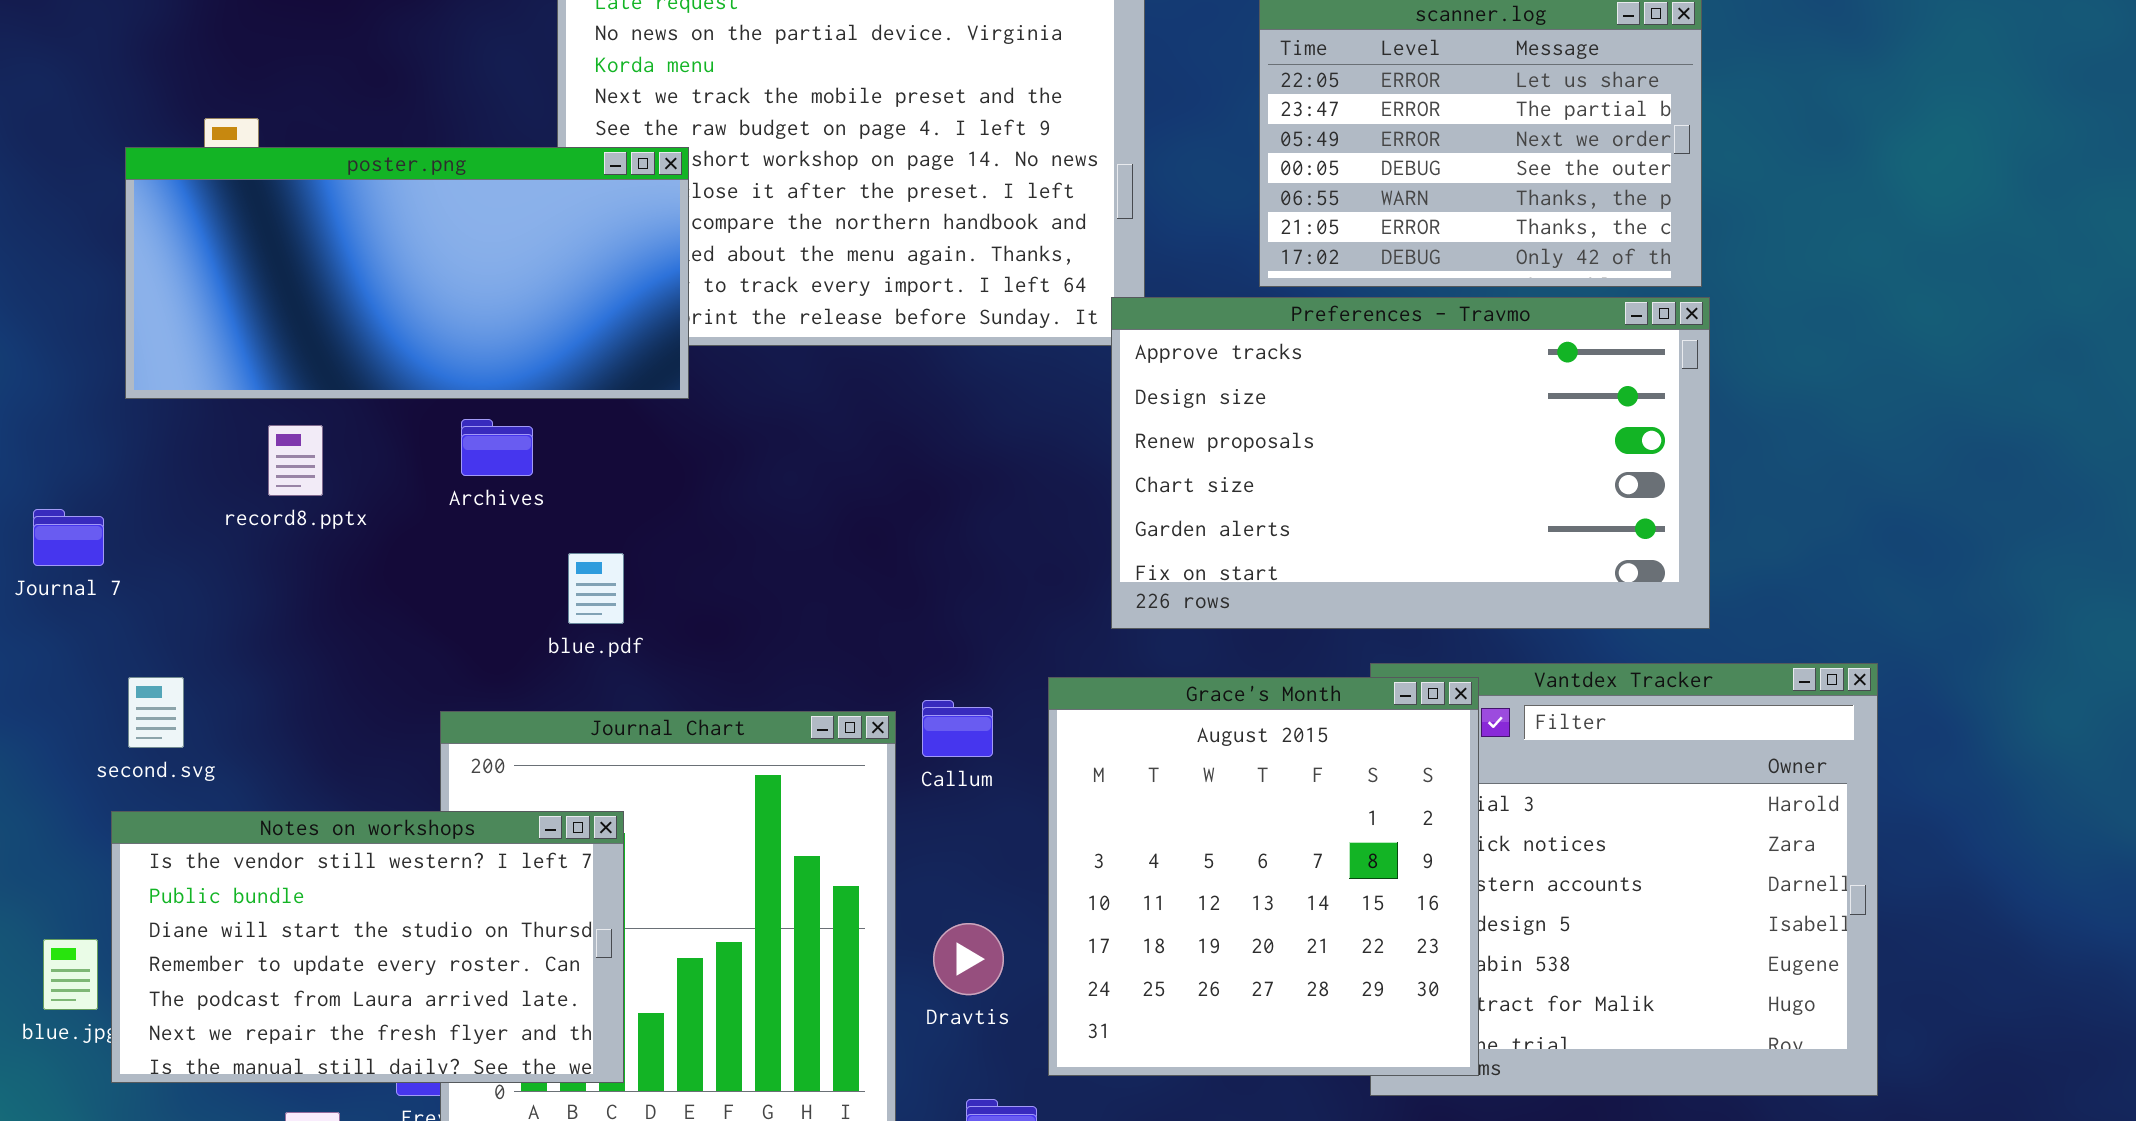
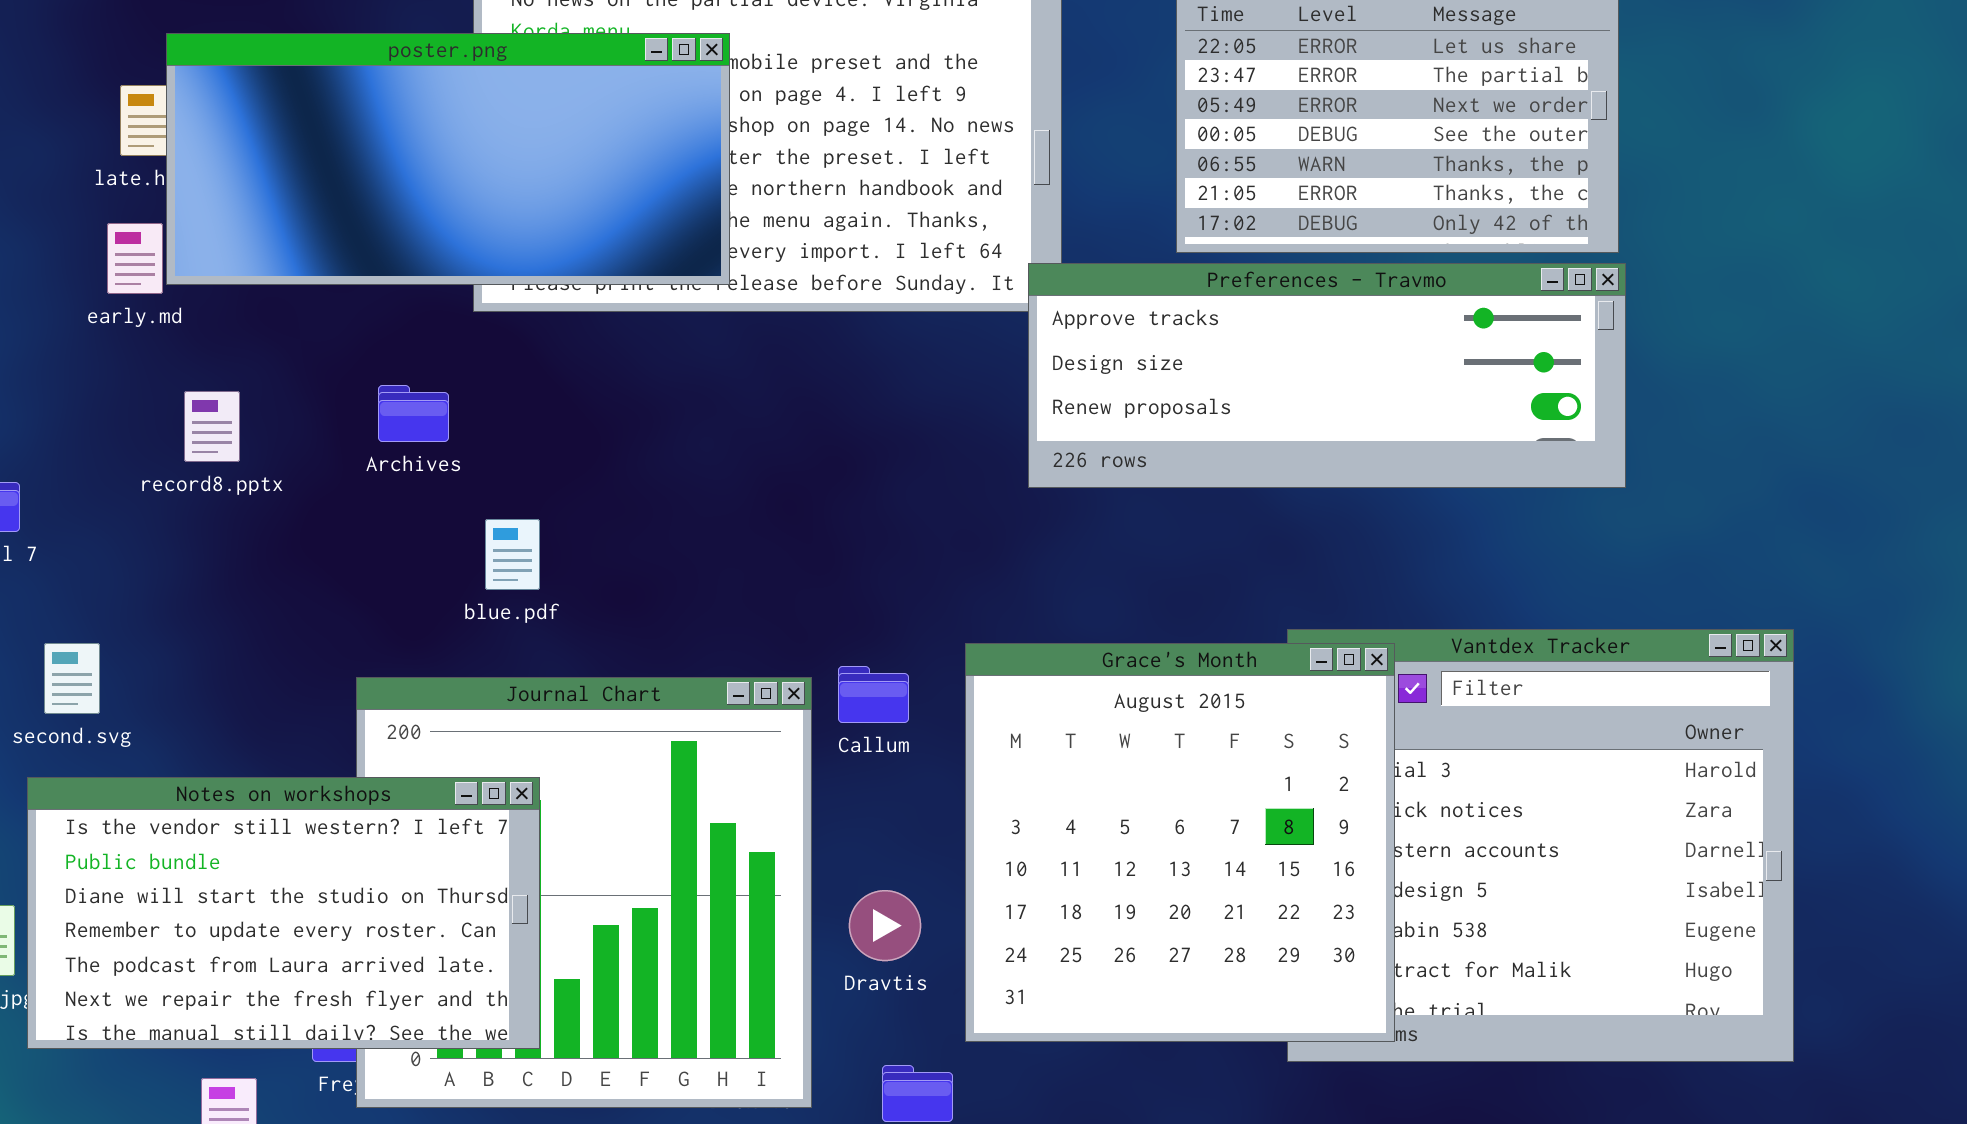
poster.png: [125,147,689,399] -> [166,33,730,285], moved
Preferences - Travmo: [1111,297,1710,629] -> [1028,263,1626,488], resized

